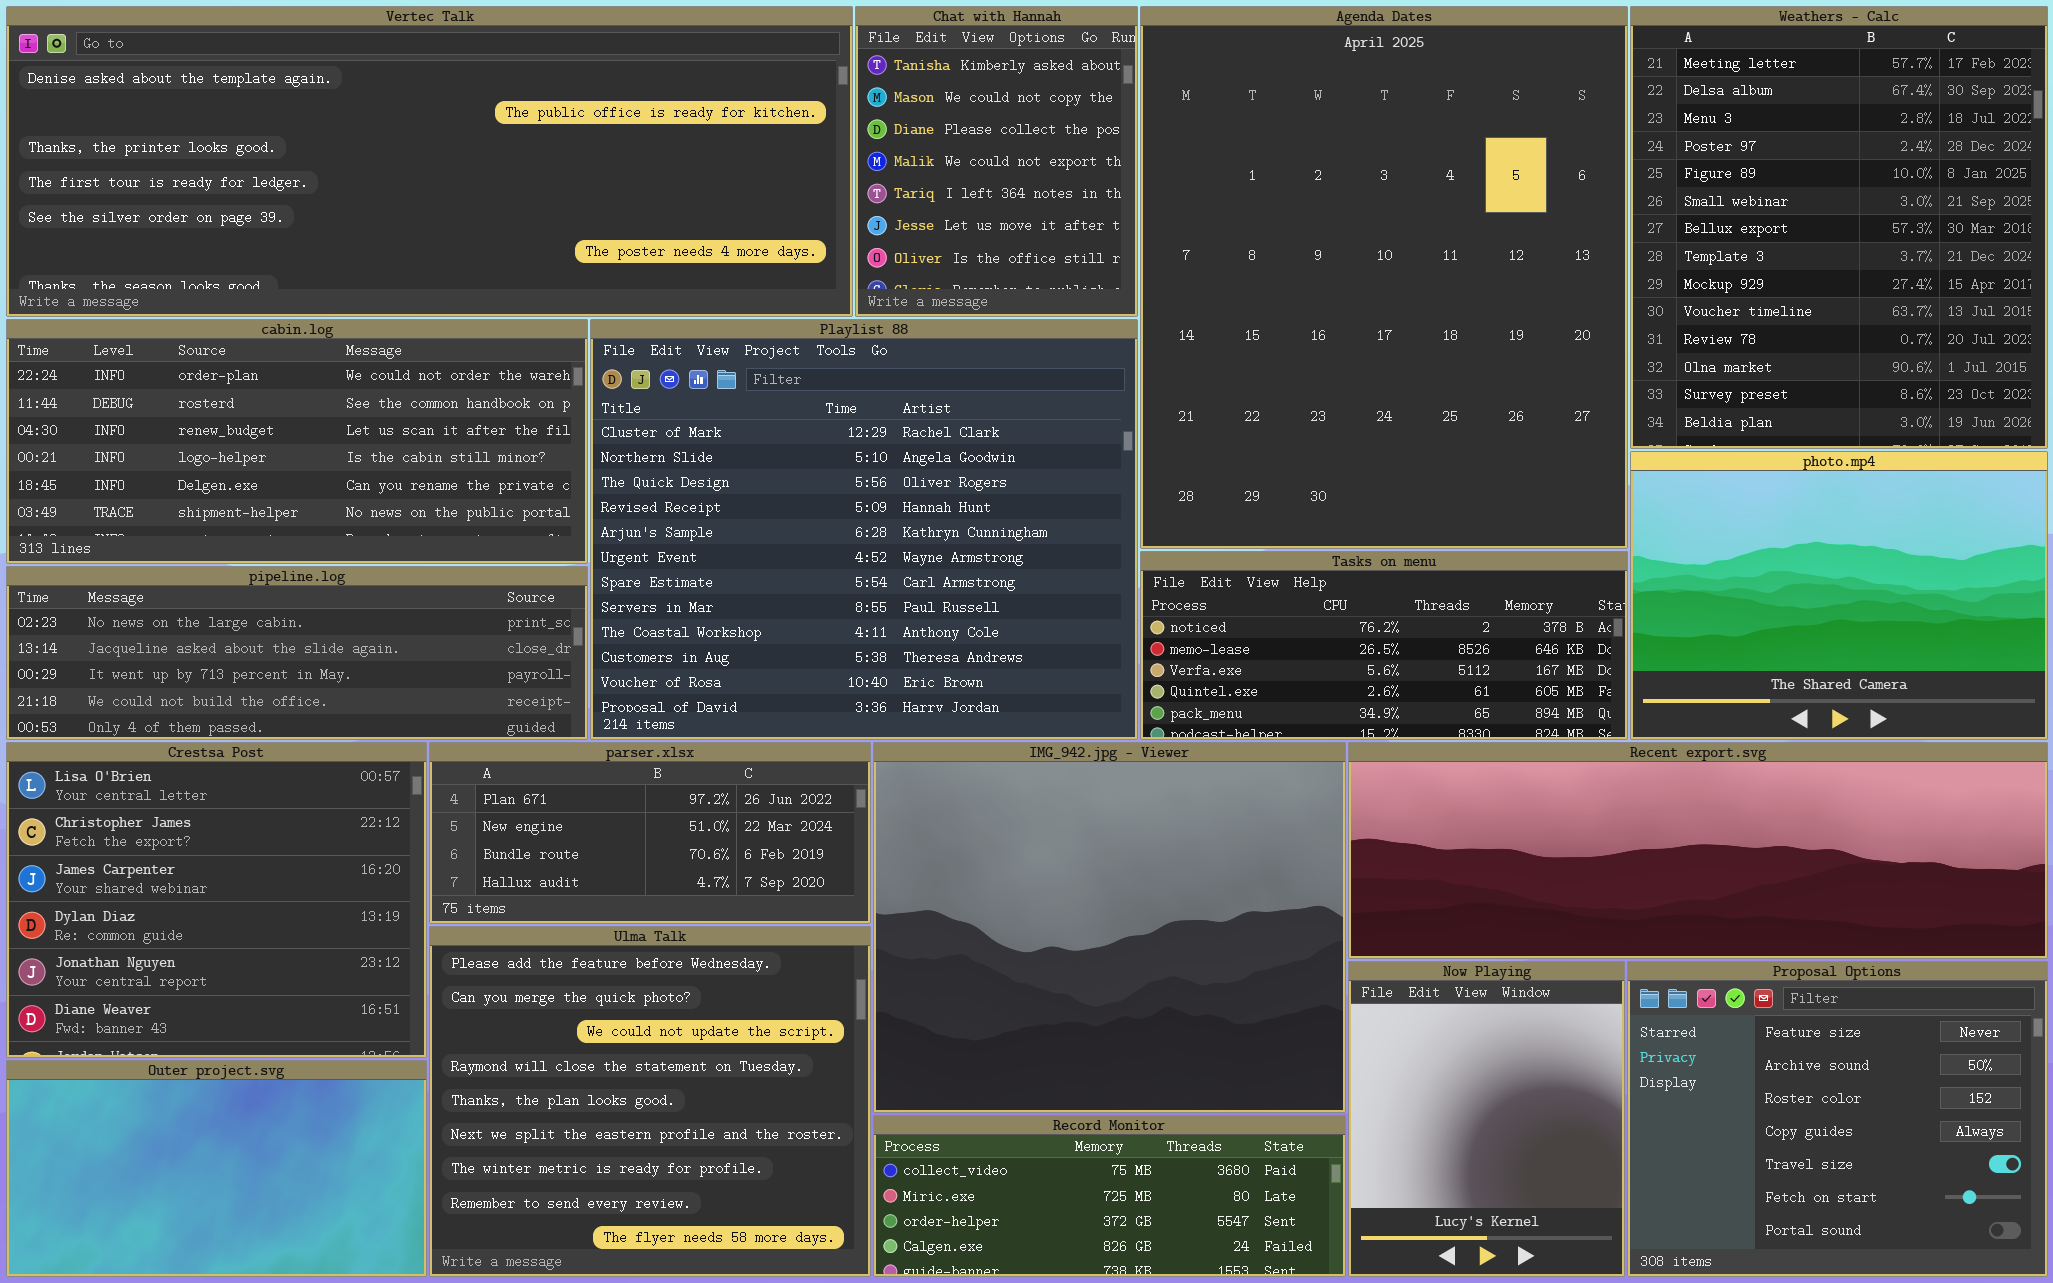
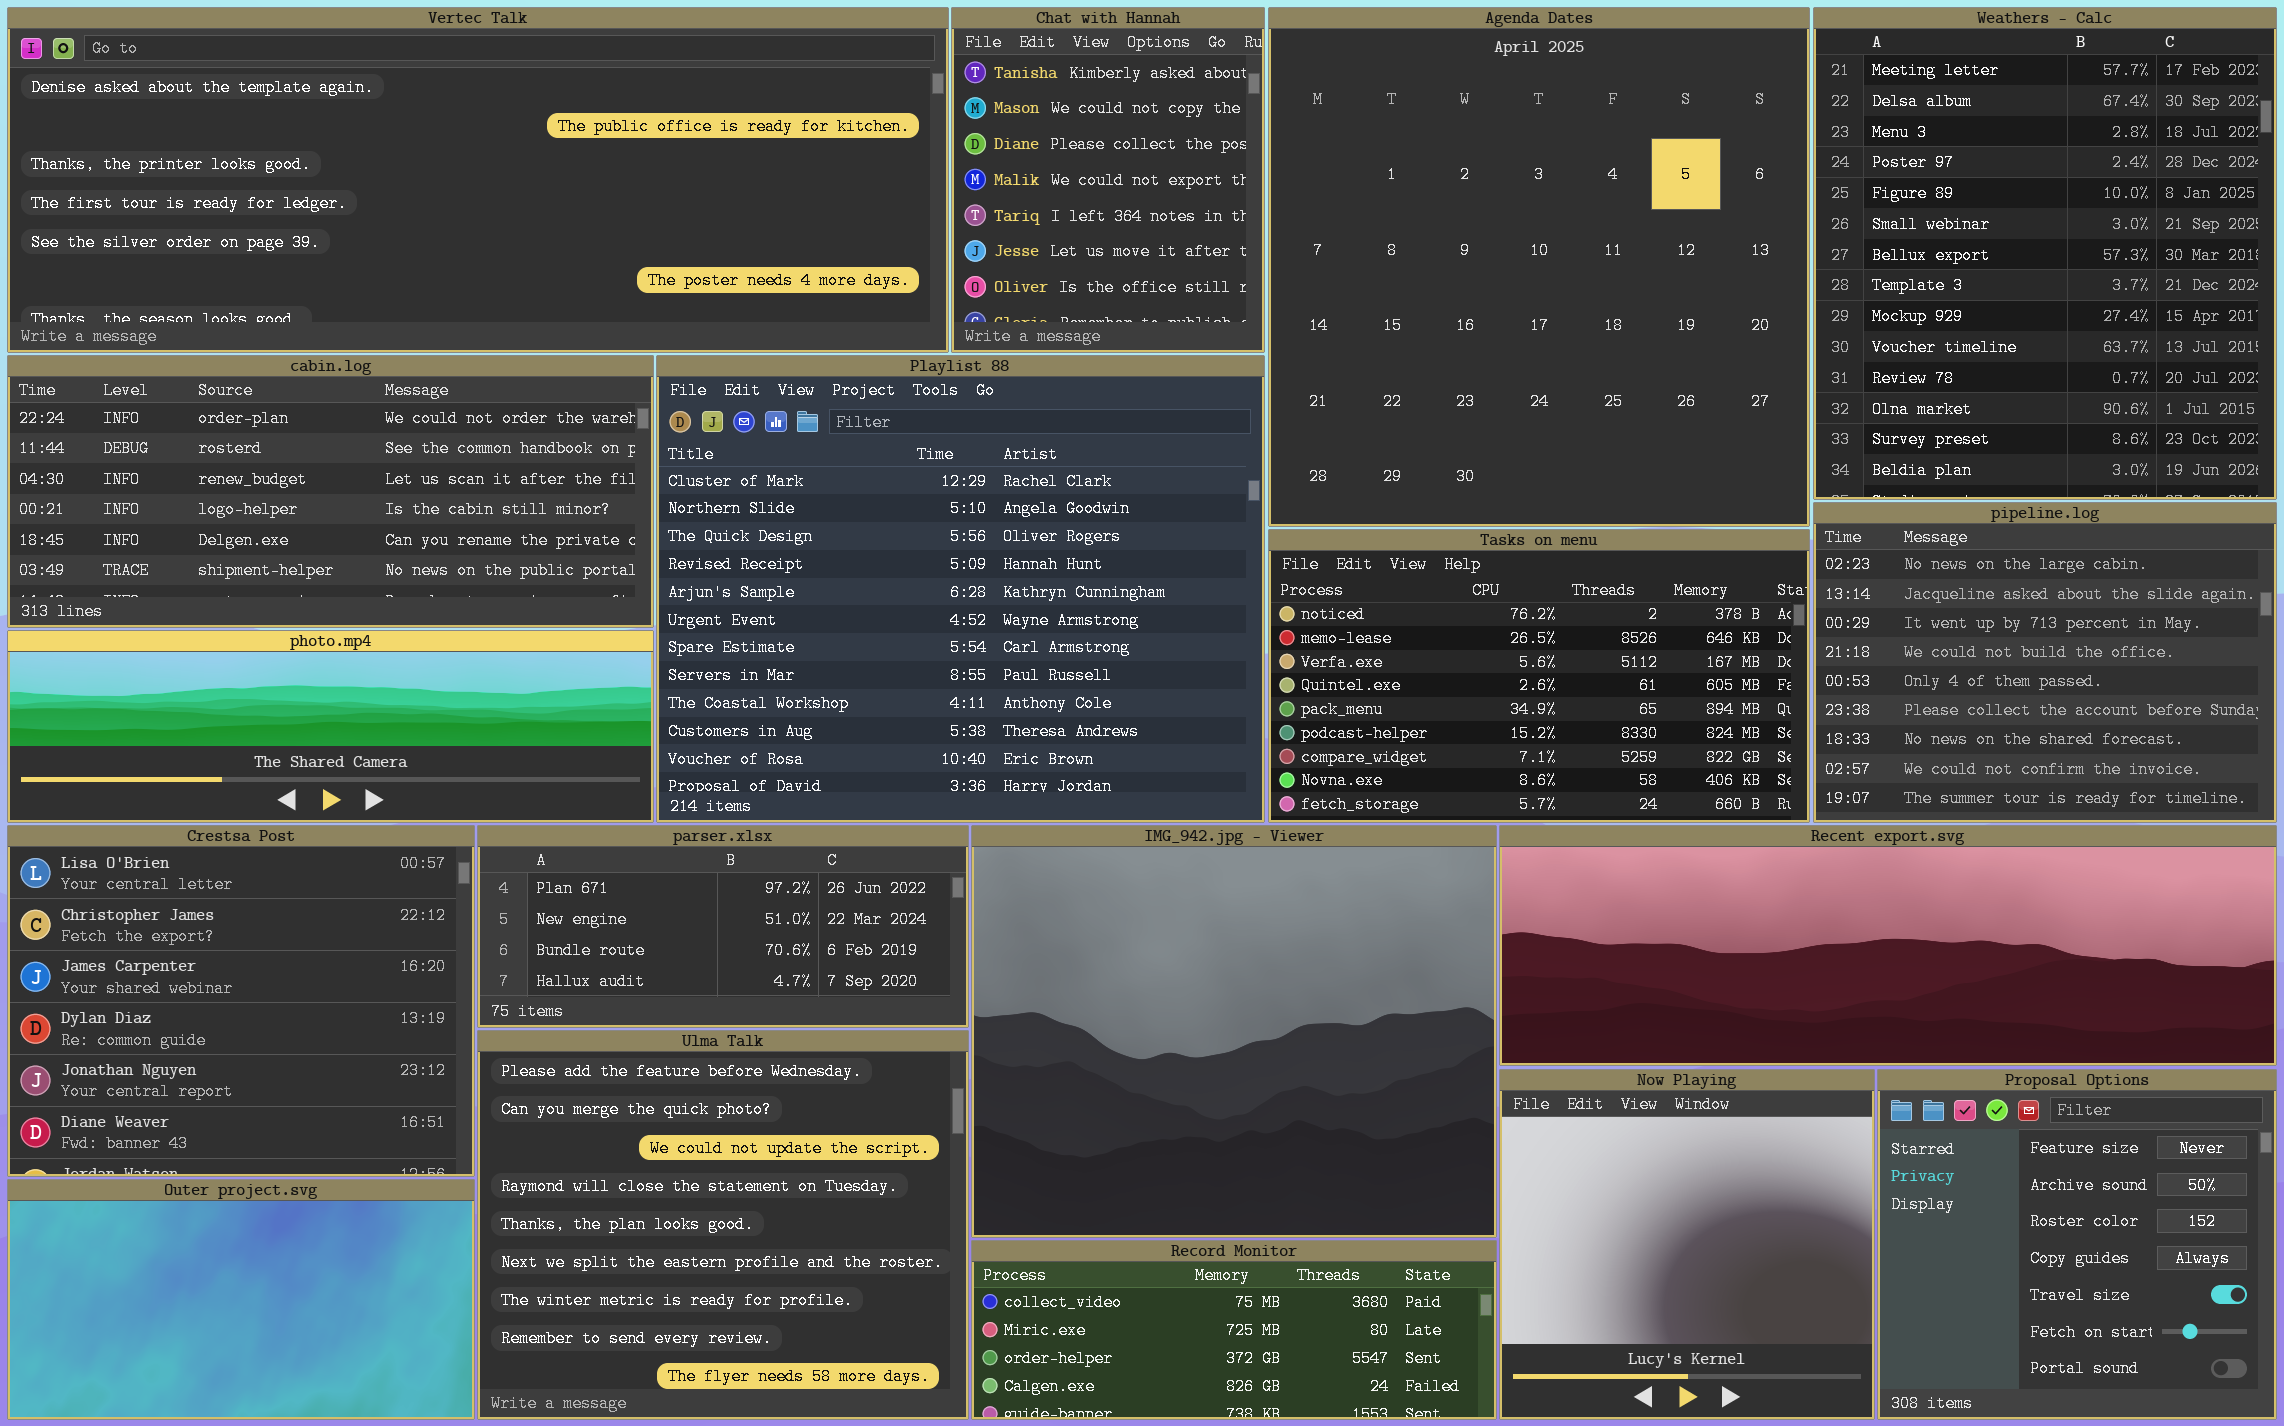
Agenda Dates: [1140,6,1628,549] -> [1268,7,1810,527], resized
photo.mp4: [1630,451,2048,740] -> [7,630,654,823], moved, resized
Tasks on menu: [1140,551,1628,740] -> [1268,529,1810,823], resized
pipeline.log: [6,566,588,740] -> [1813,502,2277,823], moved, resized
Now Playing: [1348,961,1625,1277] -> [1499,1069,1875,1420], resized
Proposal Options: [1627,961,2048,1277] -> [1877,1069,2277,1420], resized

